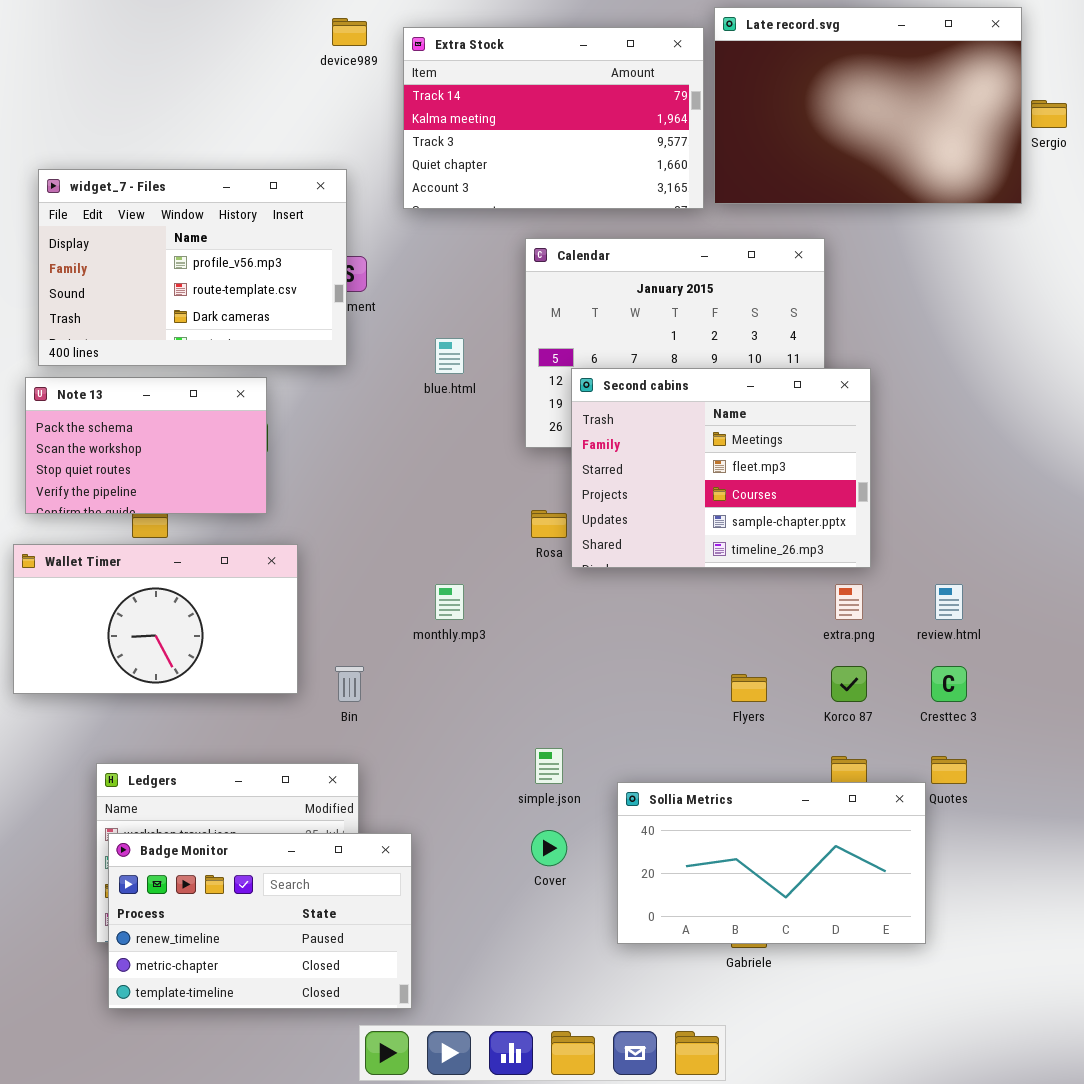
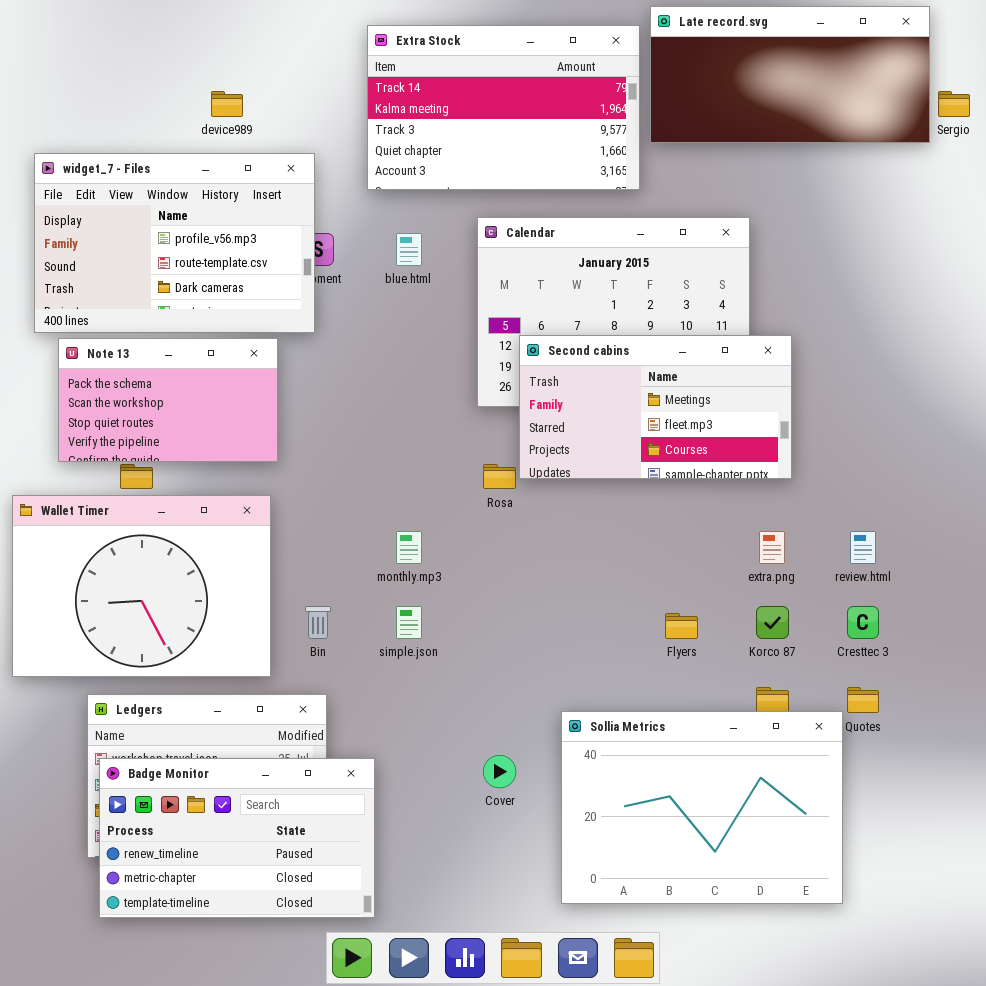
Late record.svg: [714,7,1022,204] -> [650,6,930,143], resized
device989: [332,18,367,46] -> [211,91,243,117], moved
blue.html: [435,338,464,374] -> [396,233,422,266], moved
Second cabins: [571,368,871,568] -> [519,335,792,479], resized
Note 13: [25,377,267,514] -> [58,338,278,462], moved
Wallet Timer: [13,544,298,694] -> [12,495,271,677], resized
simple.json: [535,748,563,784] -> [396,606,422,639], moved
Sollia Metrics: [617,782,926,944] -> [561,711,843,904], resized

